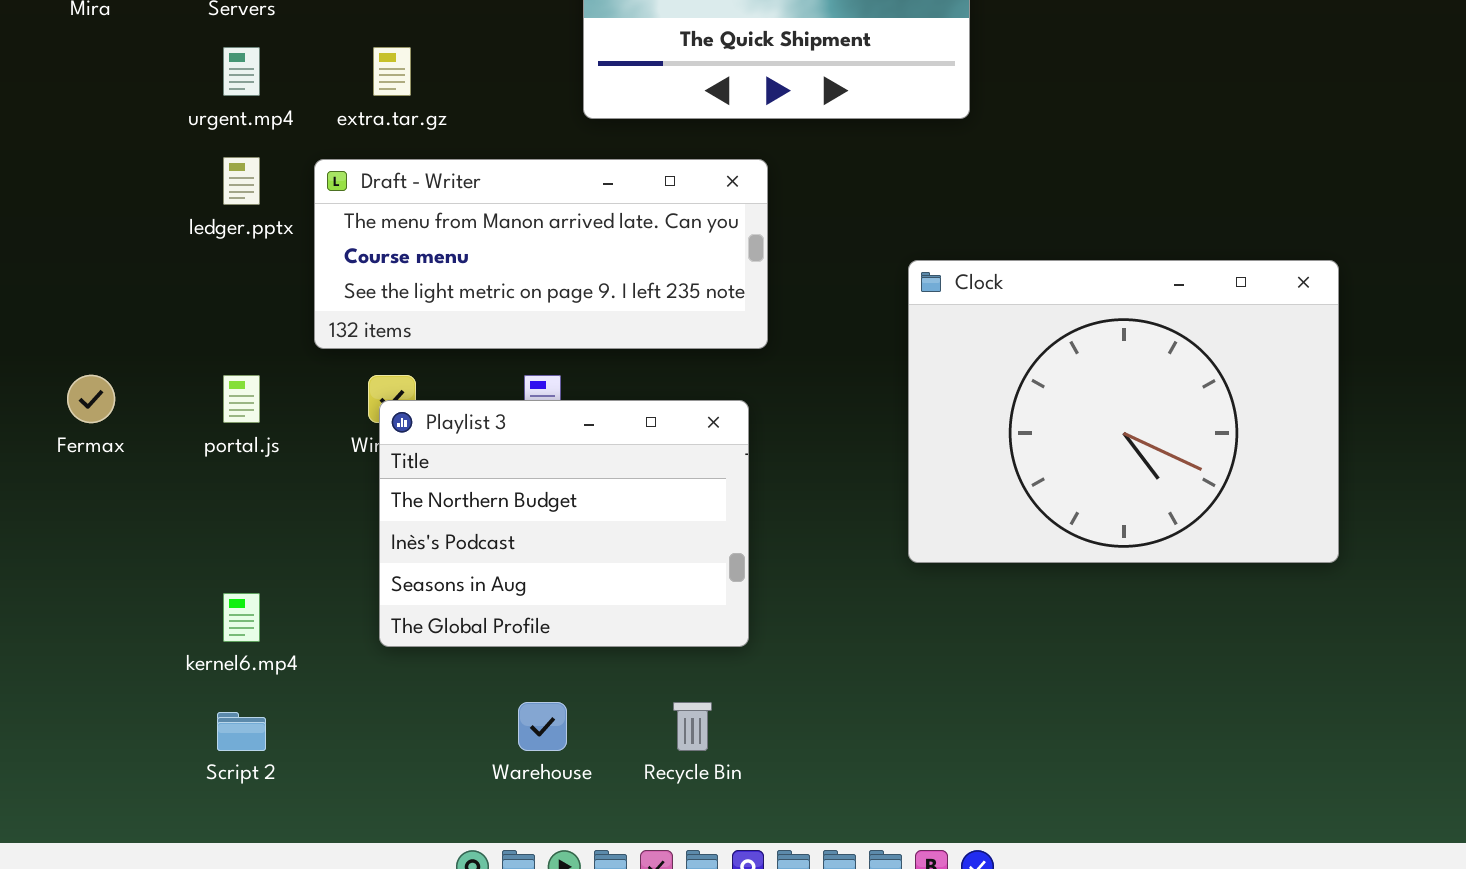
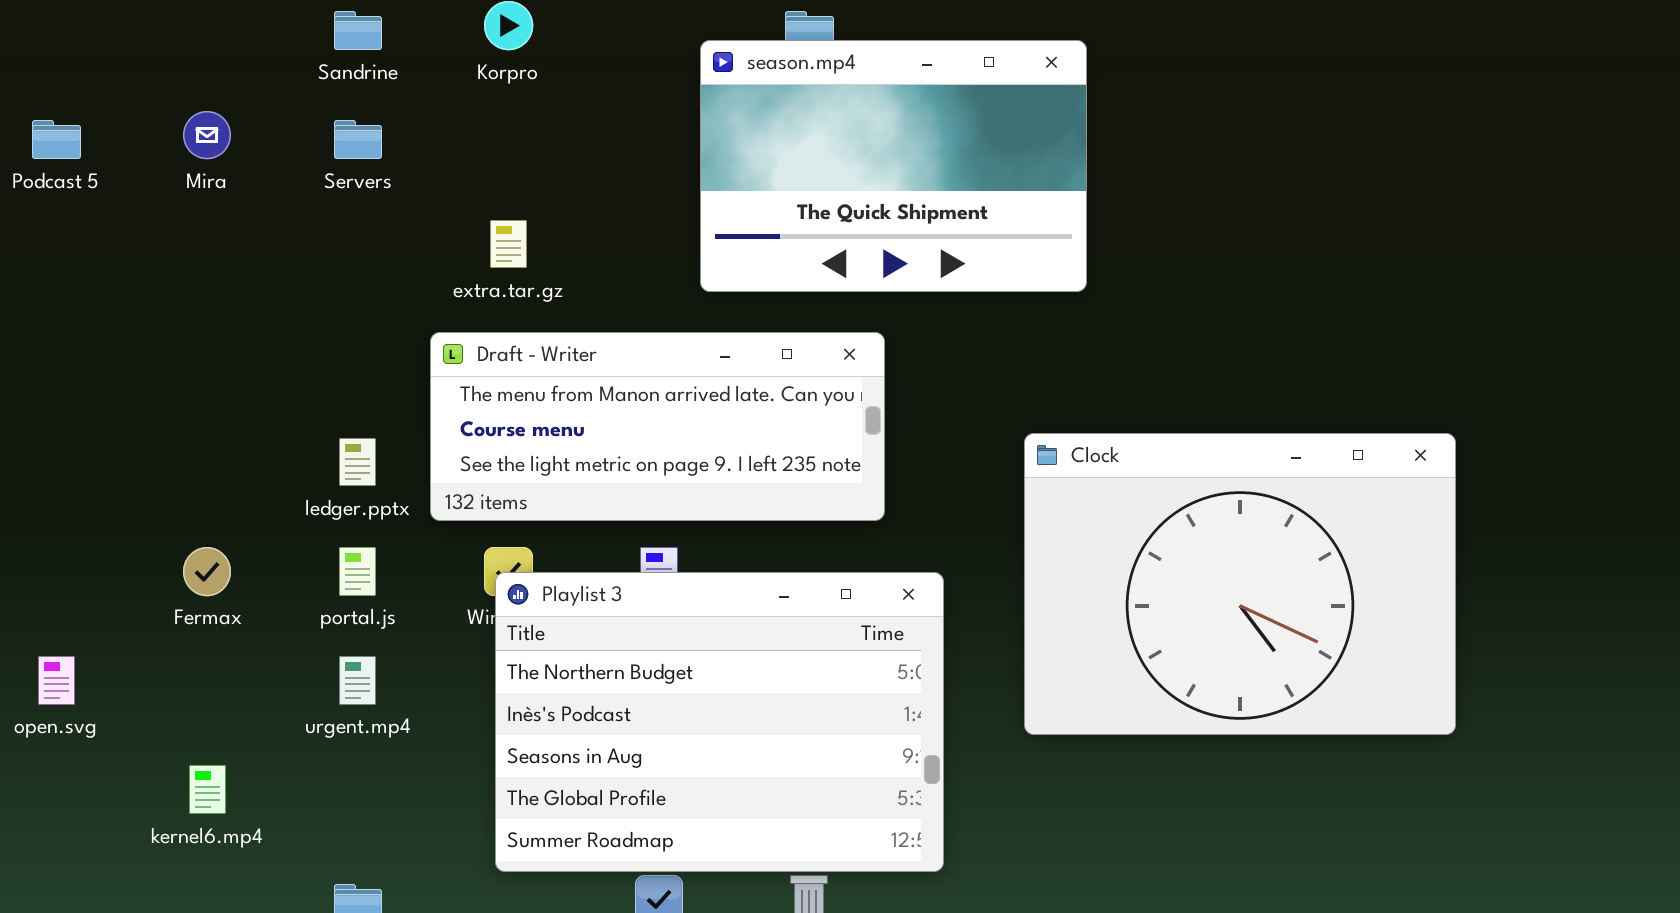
urgent.mp4: [223,47,260,96] -> [339,656,376,705], moved
ledger.pptx: [223,157,260,205] -> [339,438,376,486], moved
Playlist 3: [379,400,749,647] -> [495,572,944,872], resized
kernel6.mp4: [223,593,260,642] -> [189,765,226,814], moved

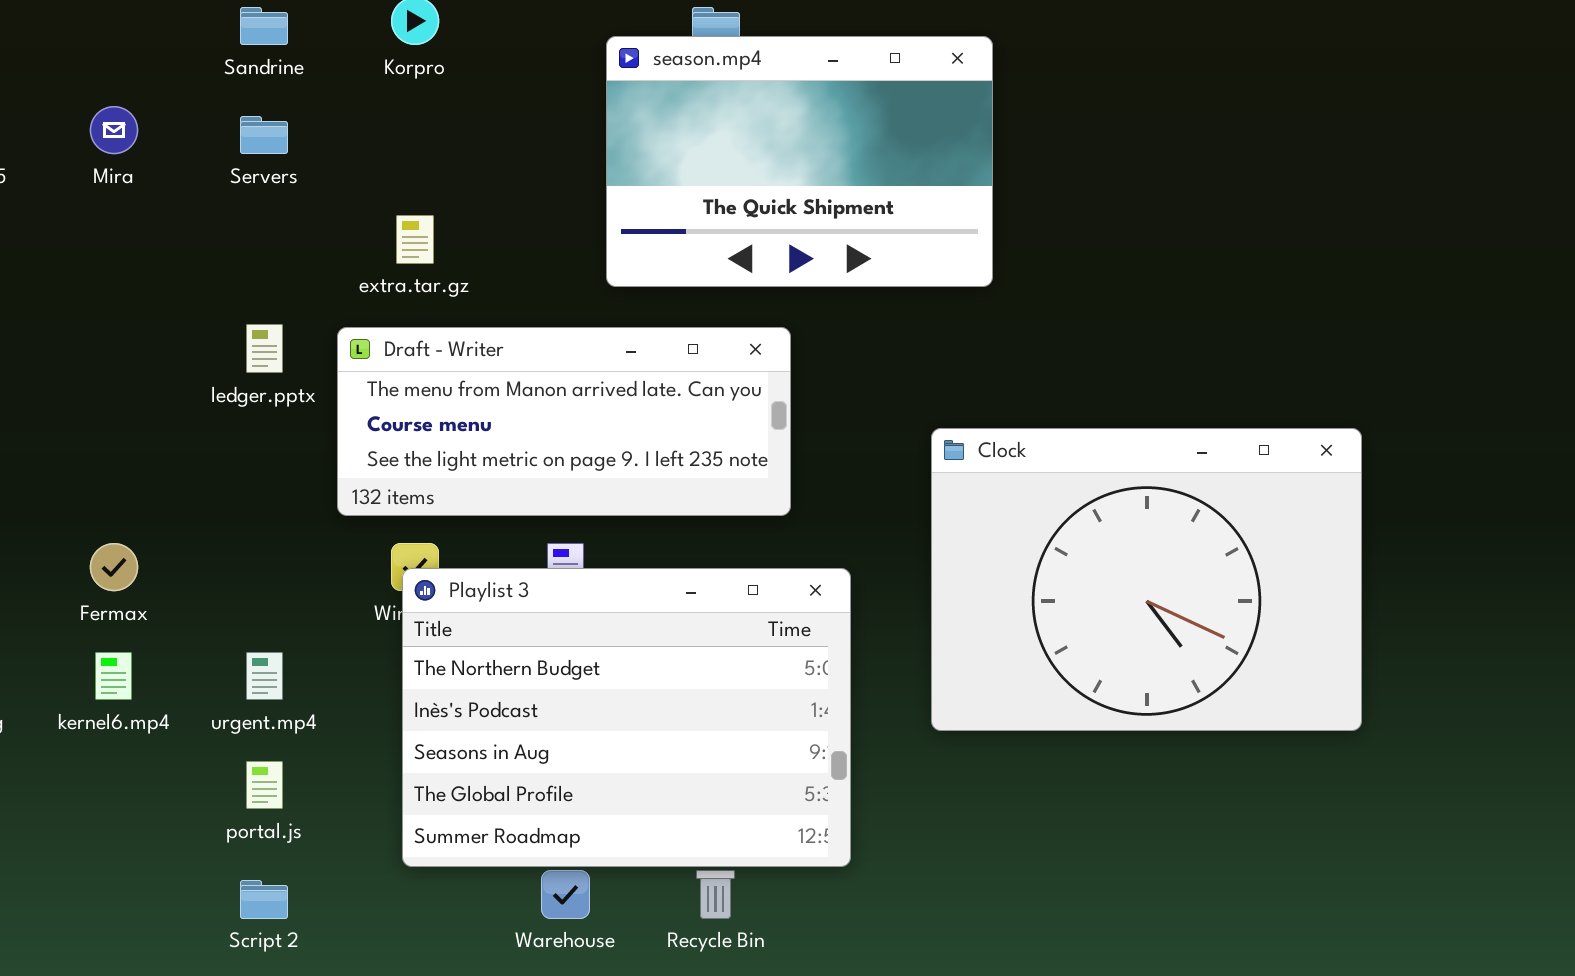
ledger.pptx: [339,438,376,486] -> [246,324,283,373], moved
portal.js: [339,547,376,596] -> [246,761,283,809], moved
kernel6.mp4: [189,765,226,814] -> [95,652,132,700], moved

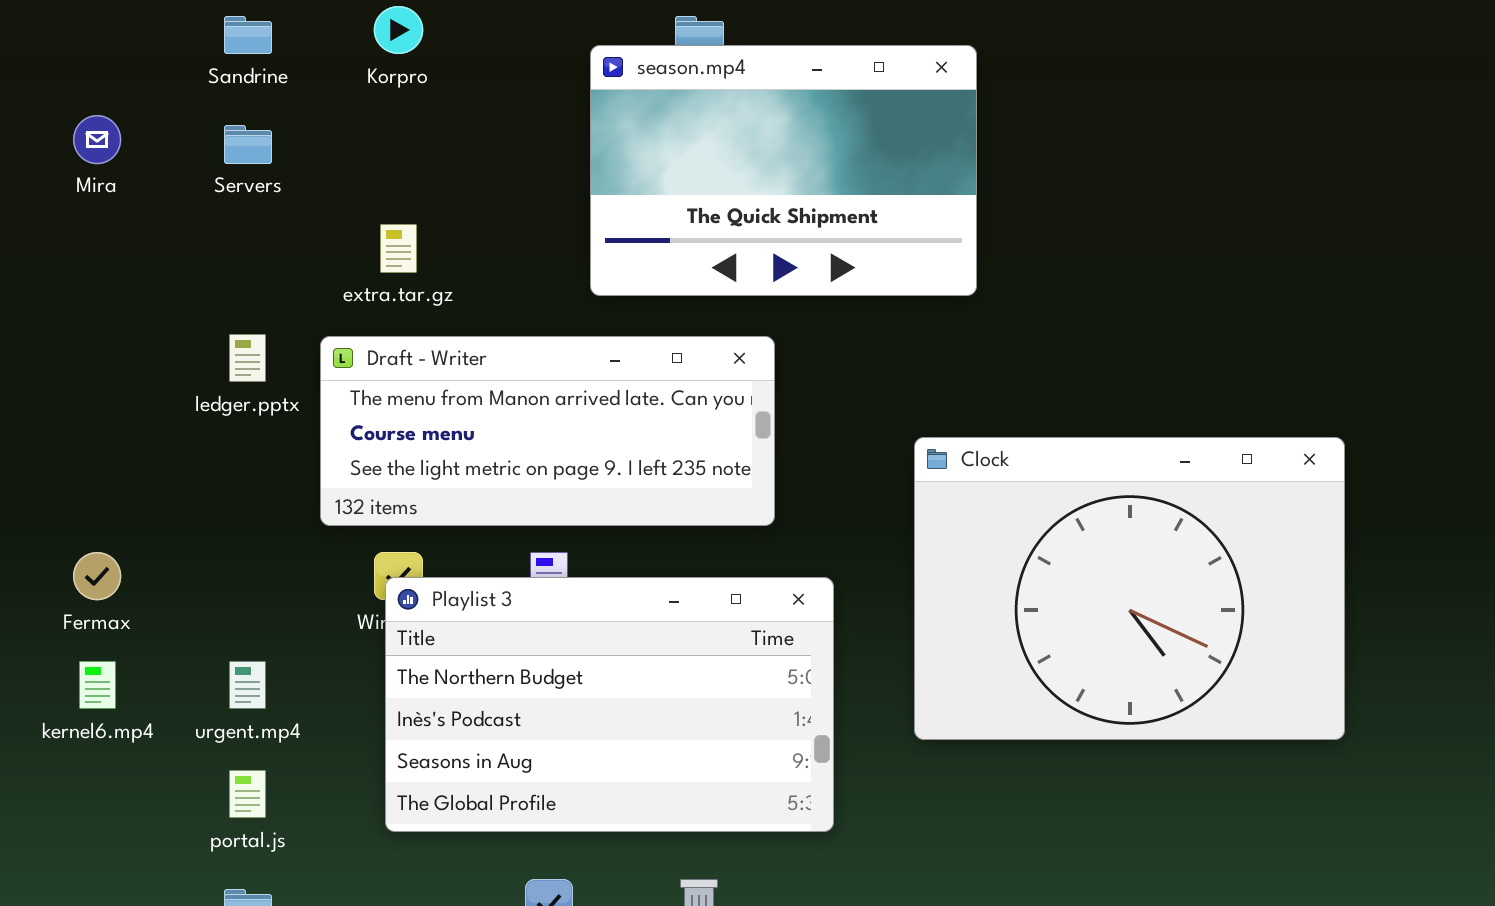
Playlist 3: [402,568,851,867] -> [385,577,834,832], resized

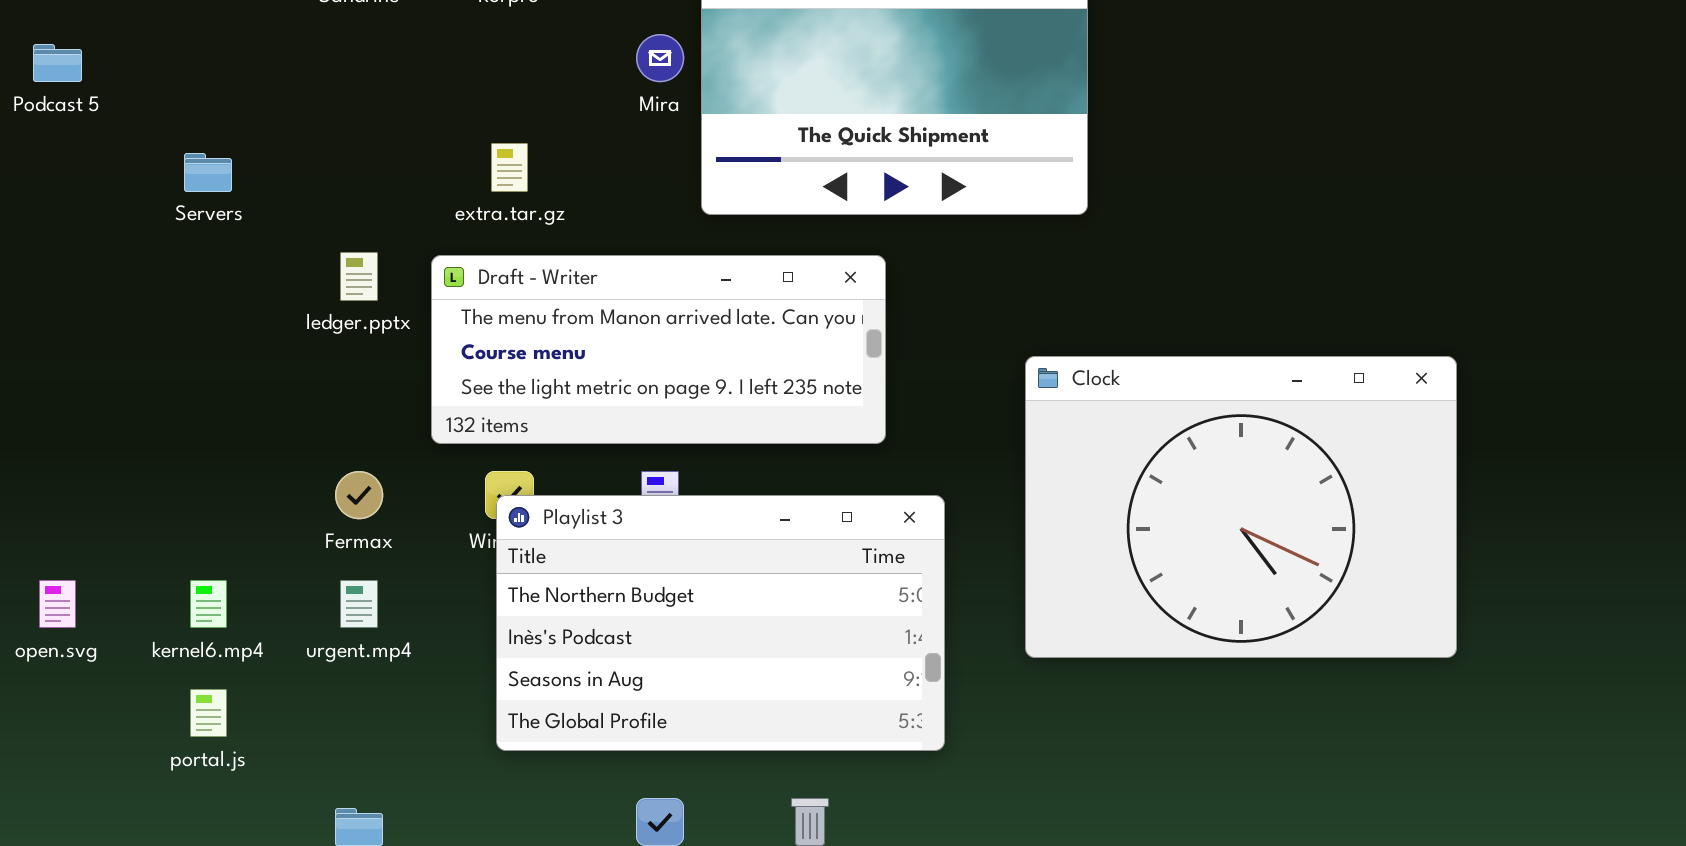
Mira: [73,115,121,164] -> [636,34,684,82], moved
Servers: [224,125,272,164] -> [184,153,232,192], moved
Fermax: [73,552,121,600] -> [335,471,383,519], moved
portal.js: [229,770,266,818] -> [190,689,227,737], moved

